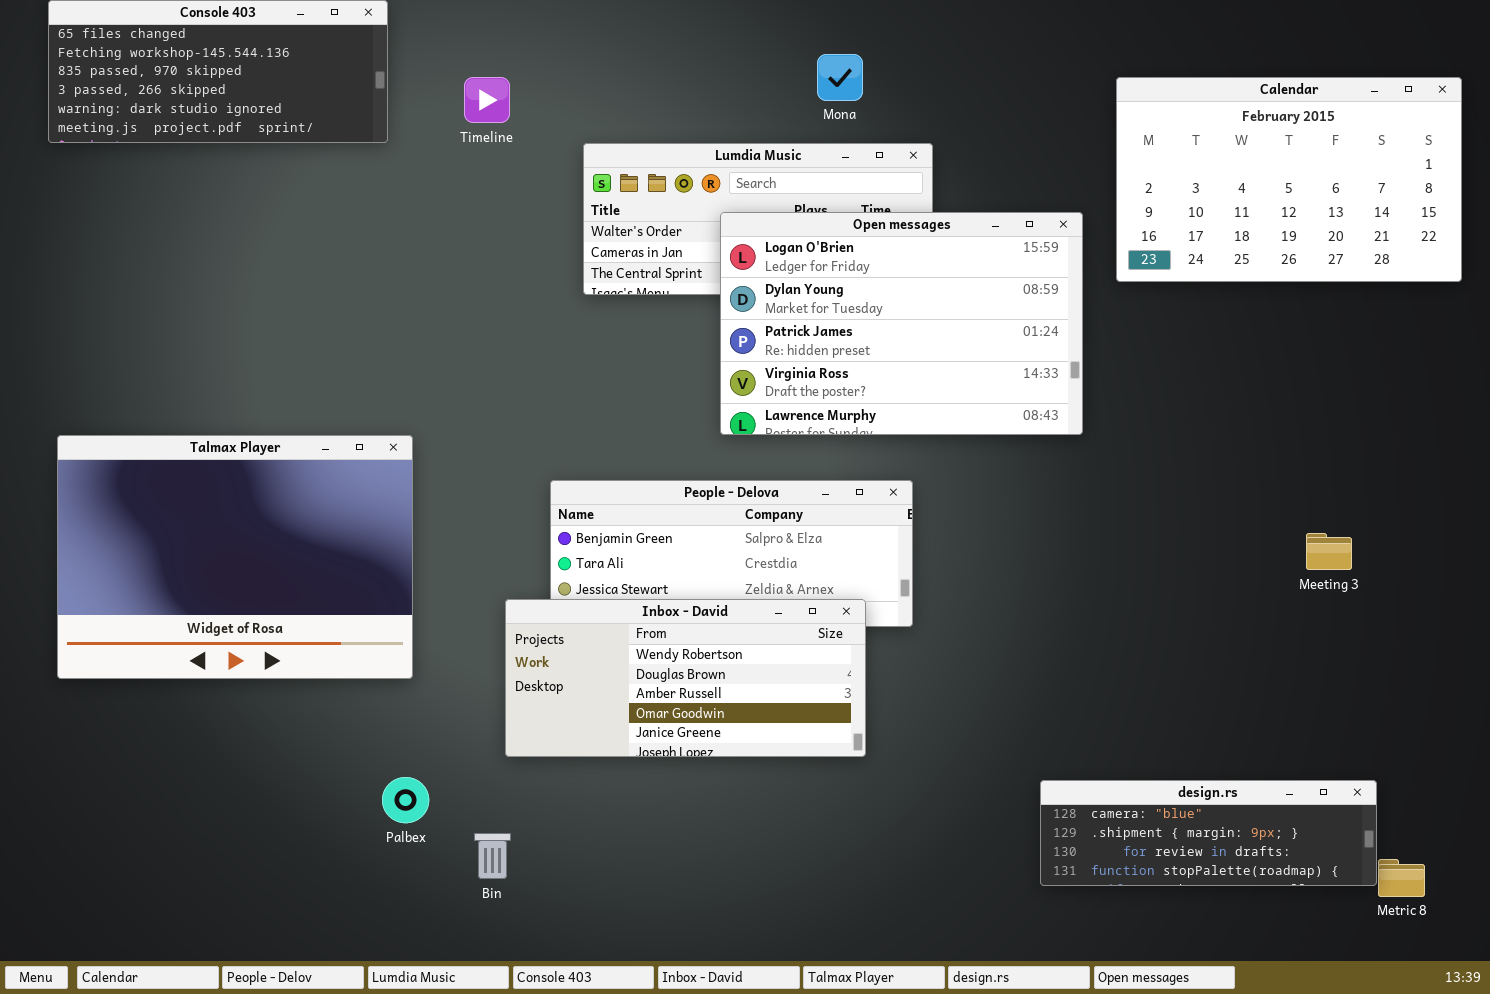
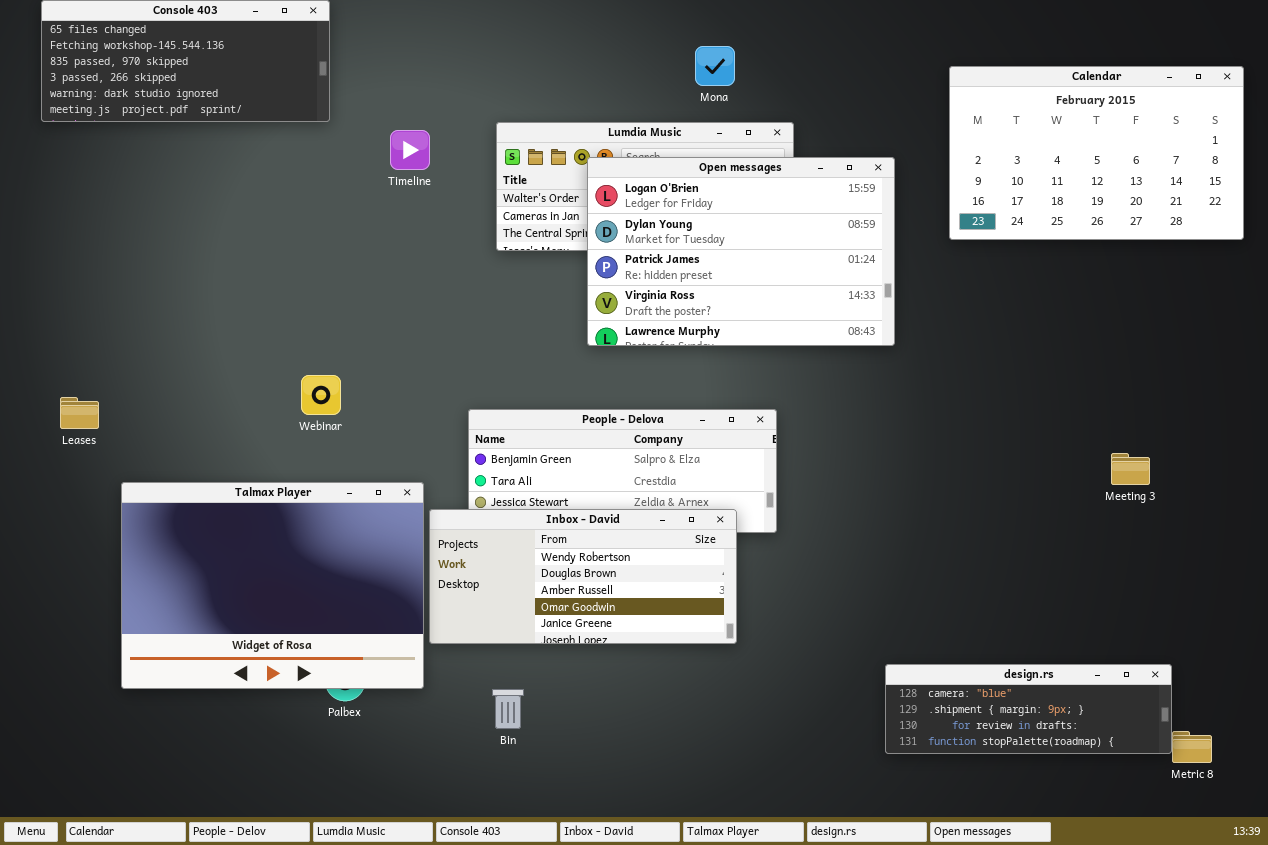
Timeline: [464,77,510,123] -> [390,130,430,170], moved
Open messages: [720,212,1083,435] -> [587,157,895,346], moved
Talmax Player: [57,435,413,679] -> [121,482,424,689], moved
Bin: [474,833,511,879] -> [492,689,524,729], moved

